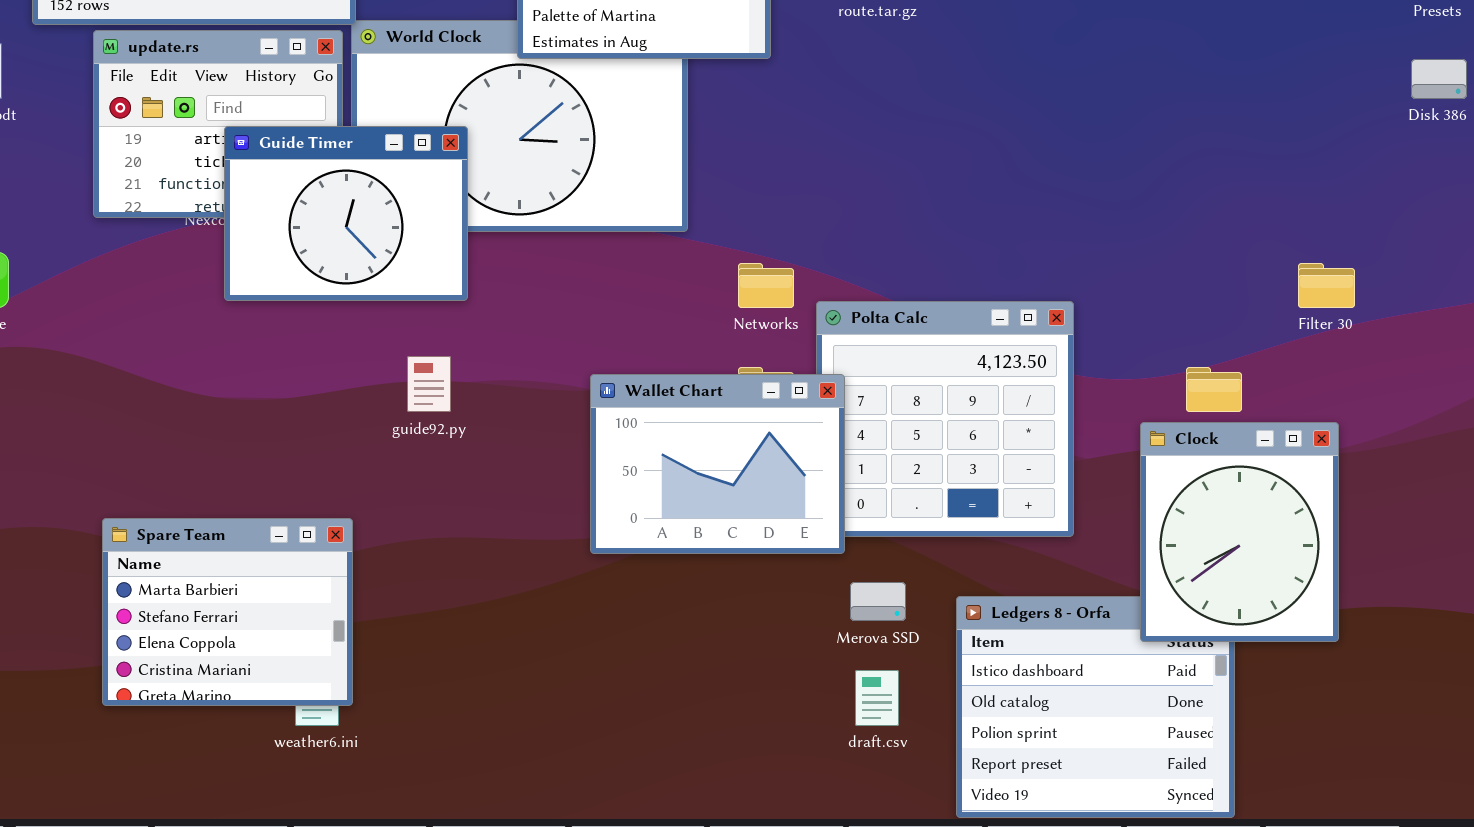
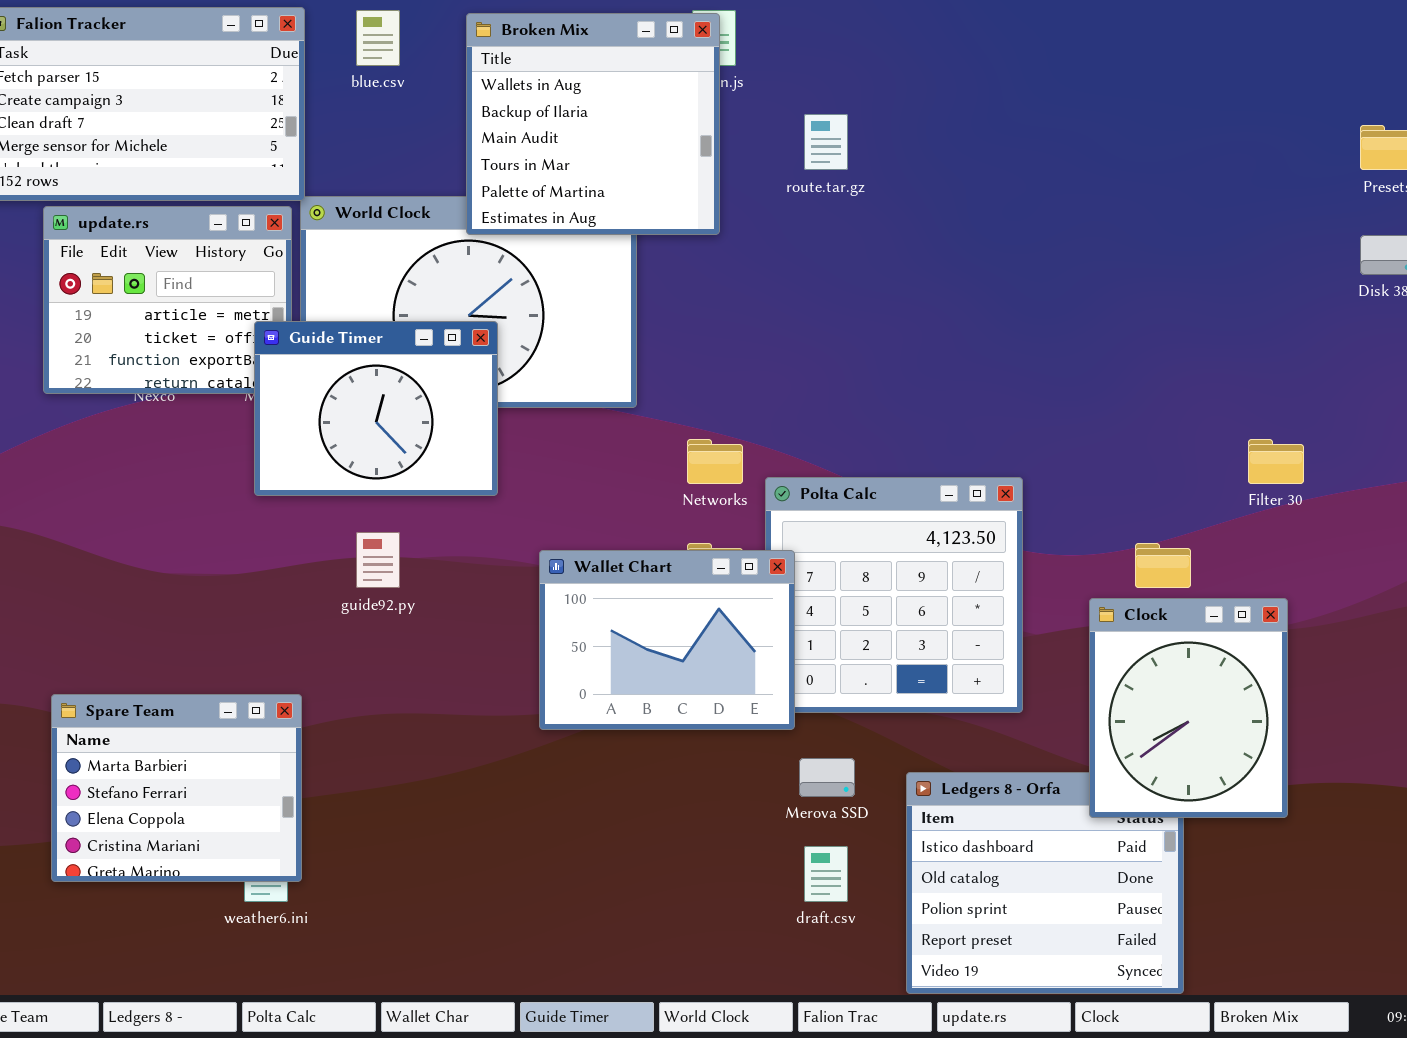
Guide Timer: [224,126,468,301] -> [254,321,498,496], moved

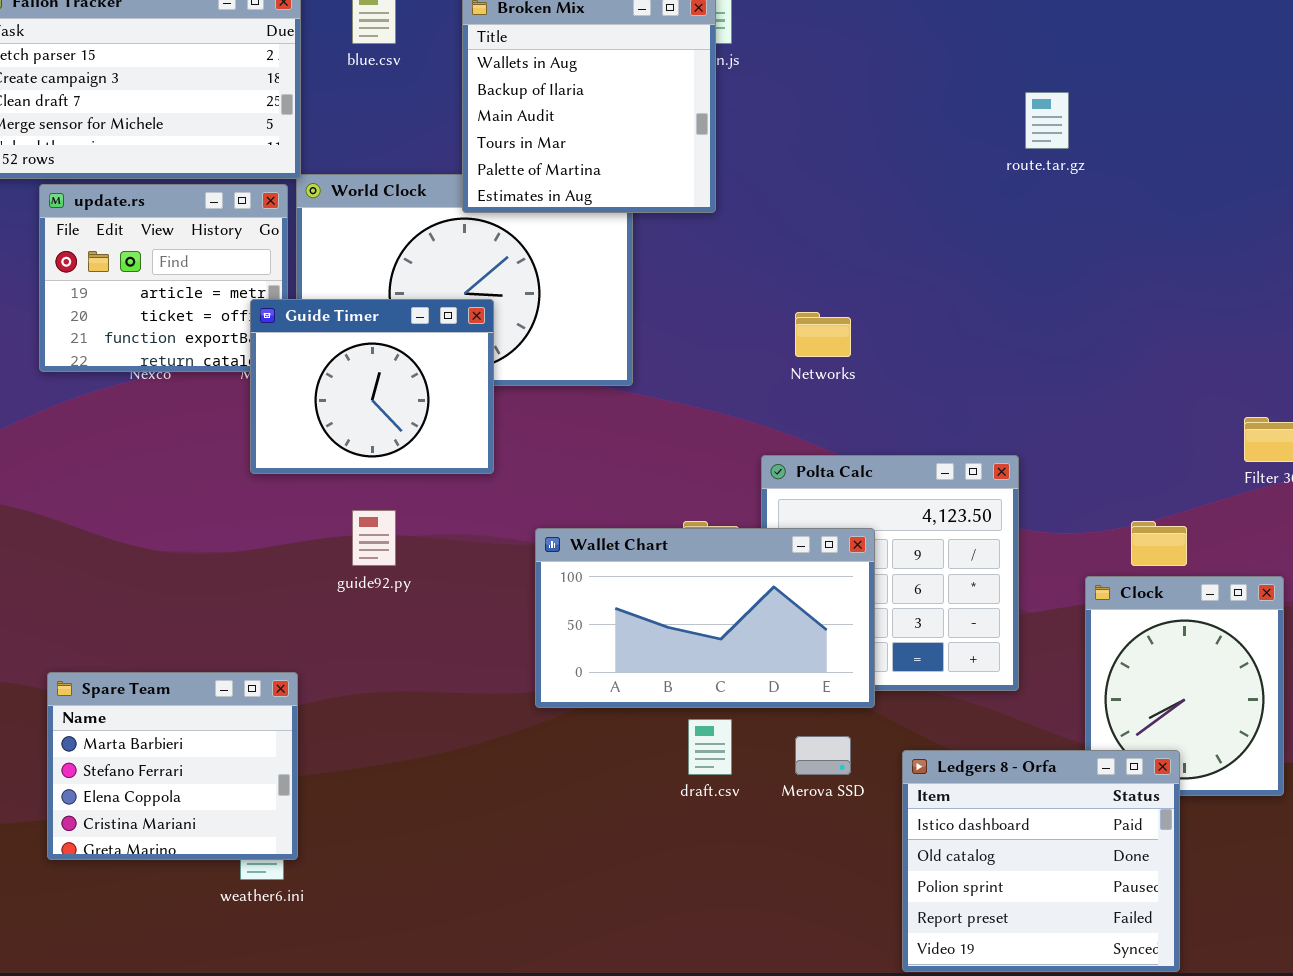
route.tar.gz: [804,114,848,170] -> [1025,92,1069,149], moved
Networks: [687,439,743,484] -> [795,312,851,357], moved
Wallet Chart: [539,550,795,730] -> [535,528,875,708], resized
Ledgers 8 - Orfa: [906,772,1184,994] -> [902,750,1180,972], raised
draft.csv: [804,846,848,902] -> [688,719,732,775], moved

